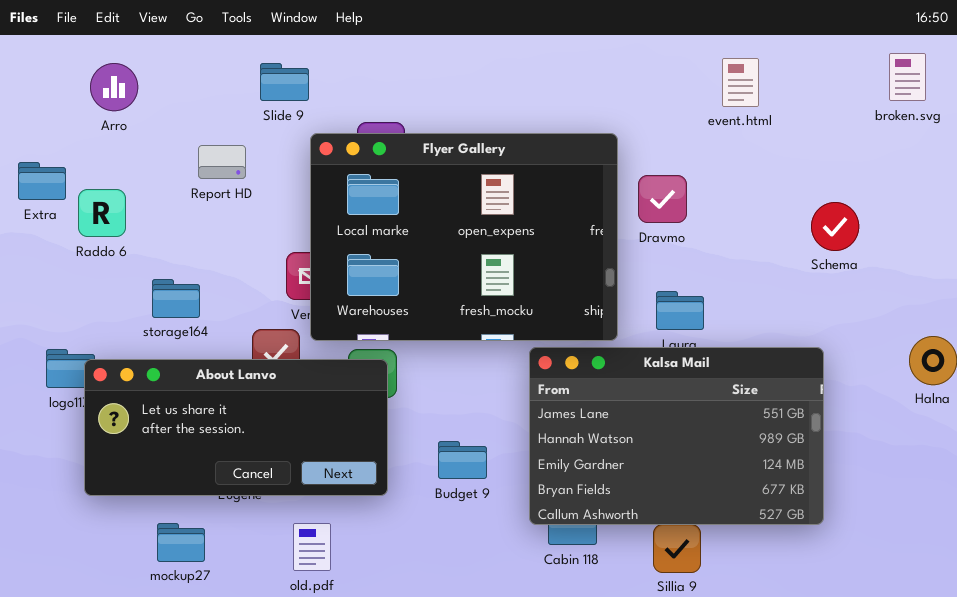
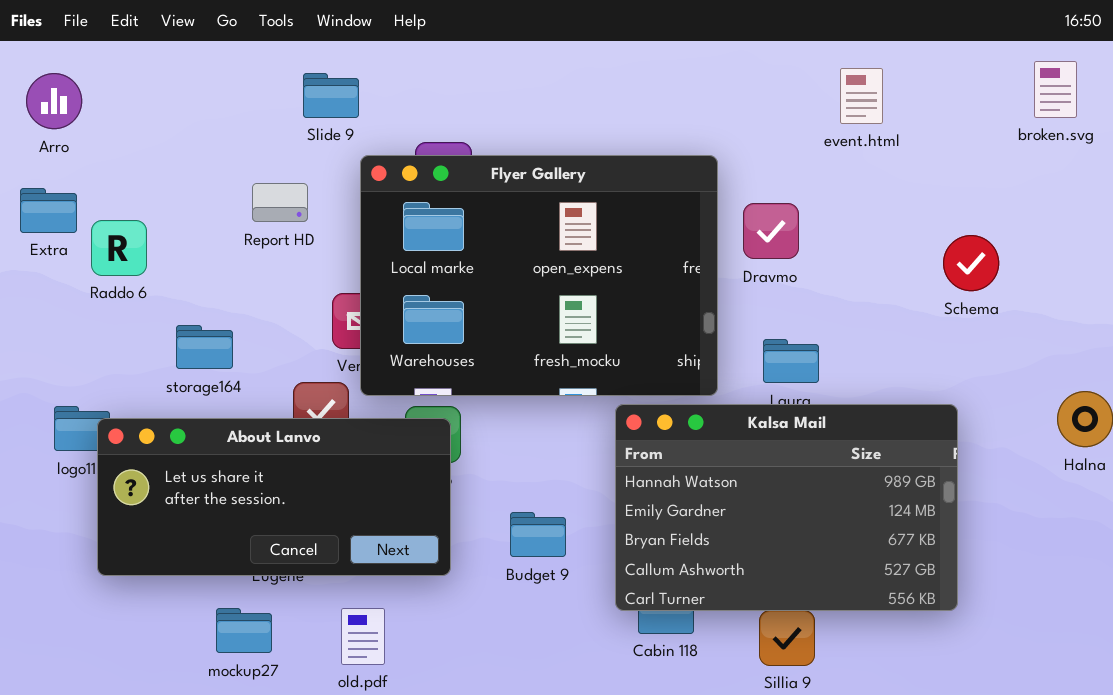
Arro: [90,63,138,111] -> [26,73,82,129], moved
Report HD: [198,145,246,179] -> [252,183,308,222], moved
Kalsa Mail: [529,347,824,525] -> [615,404,958,611], scrolled down 1 row
mockup27: [157,523,205,562] -> [216,608,272,653], moved

